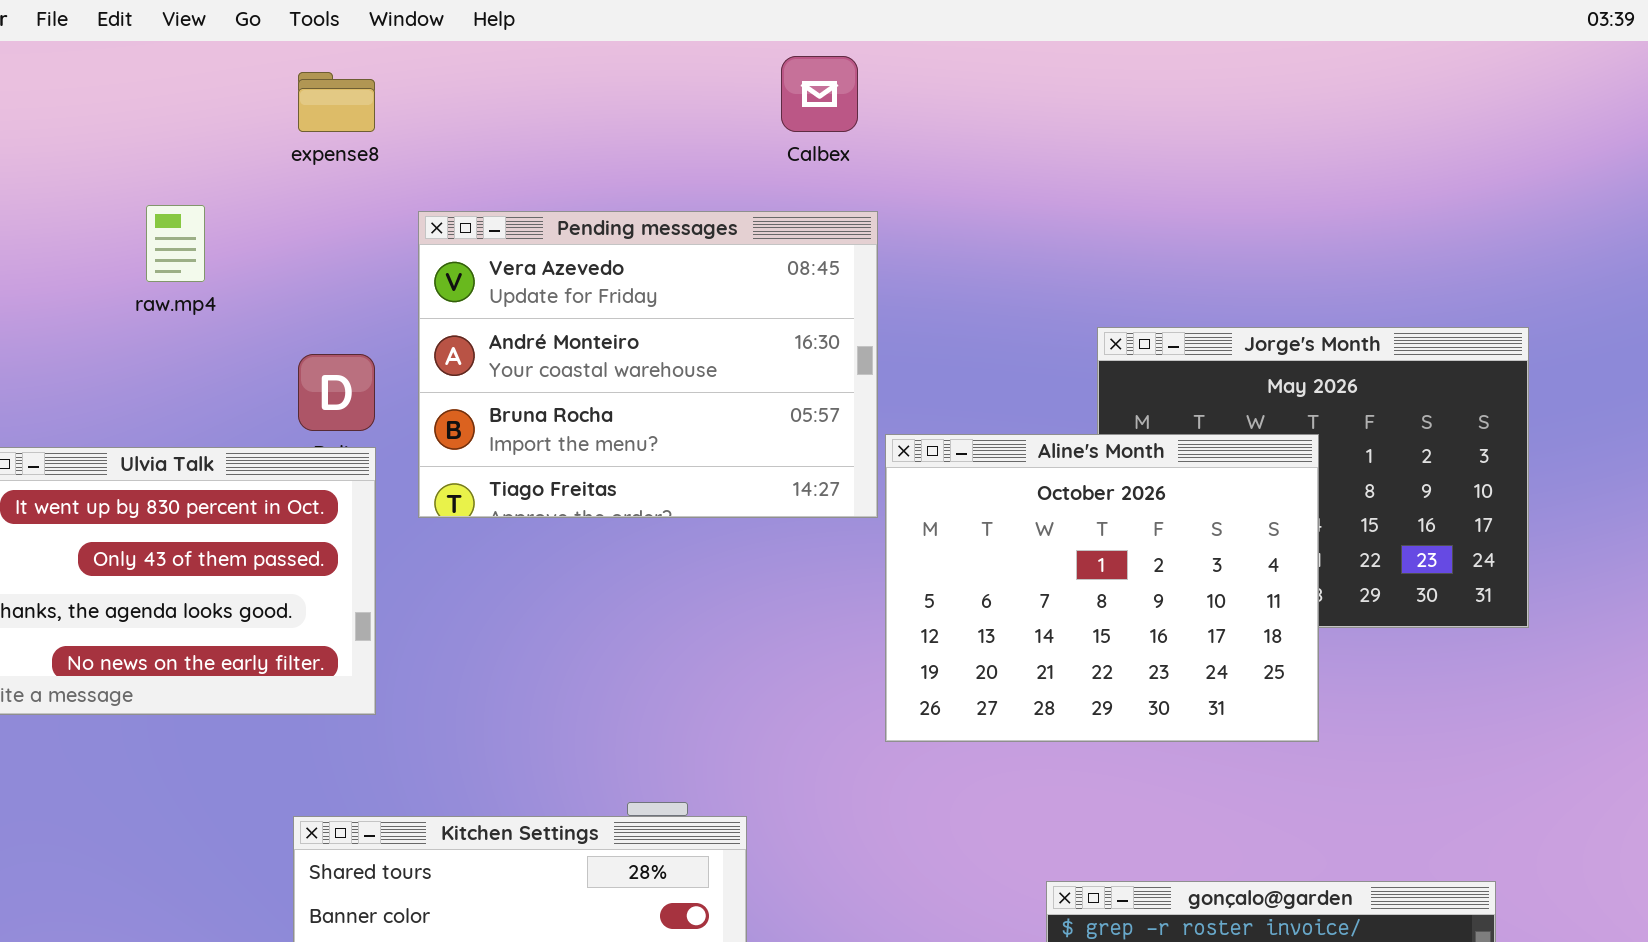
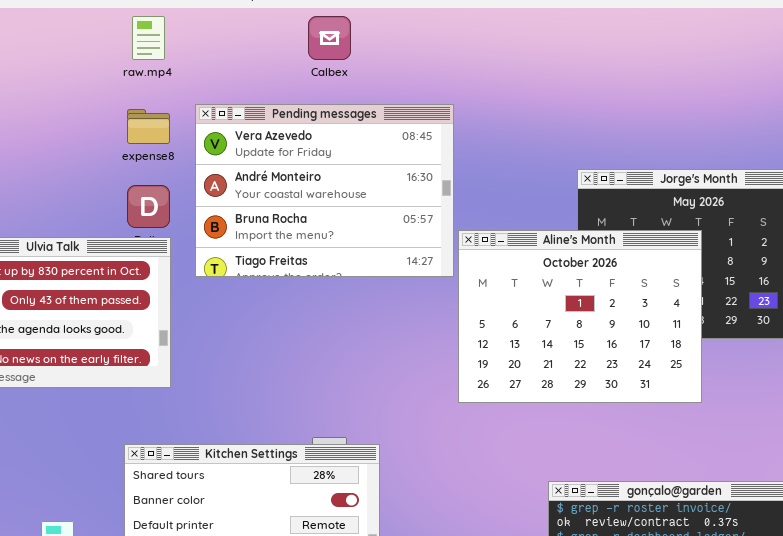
Calbex: [781,56,858,132] -> [308,16,351,60], moved
expense8: [298,72,375,132] -> [127,109,170,144], moved
raw.mp4: [146,205,205,282] -> [132,16,165,60], moved

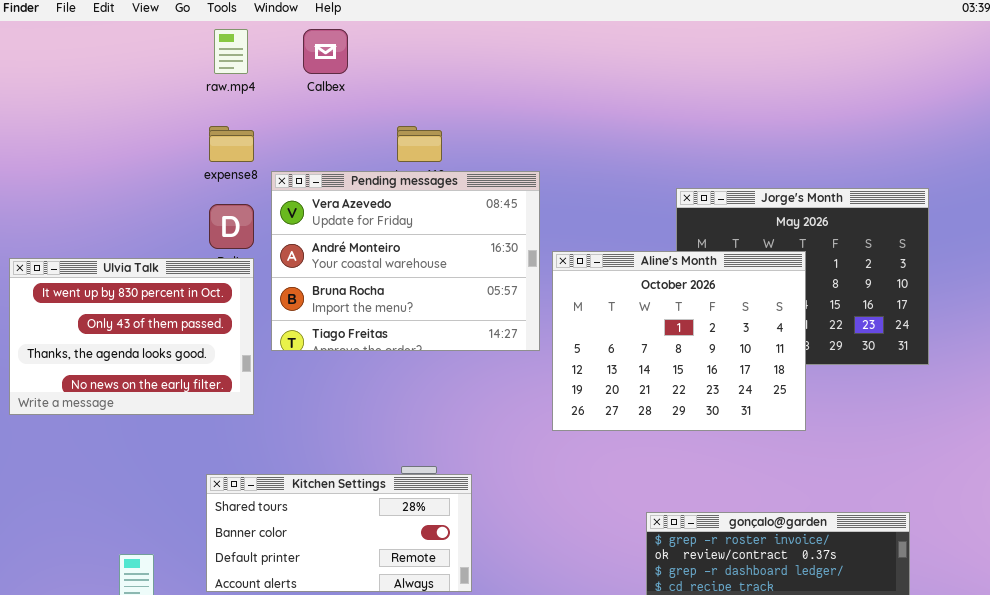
Calbex: [308,16,351,60] -> [303,29,348,74], moved
Pending messages: [195,104,454,277] -> [271,171,540,351], moved

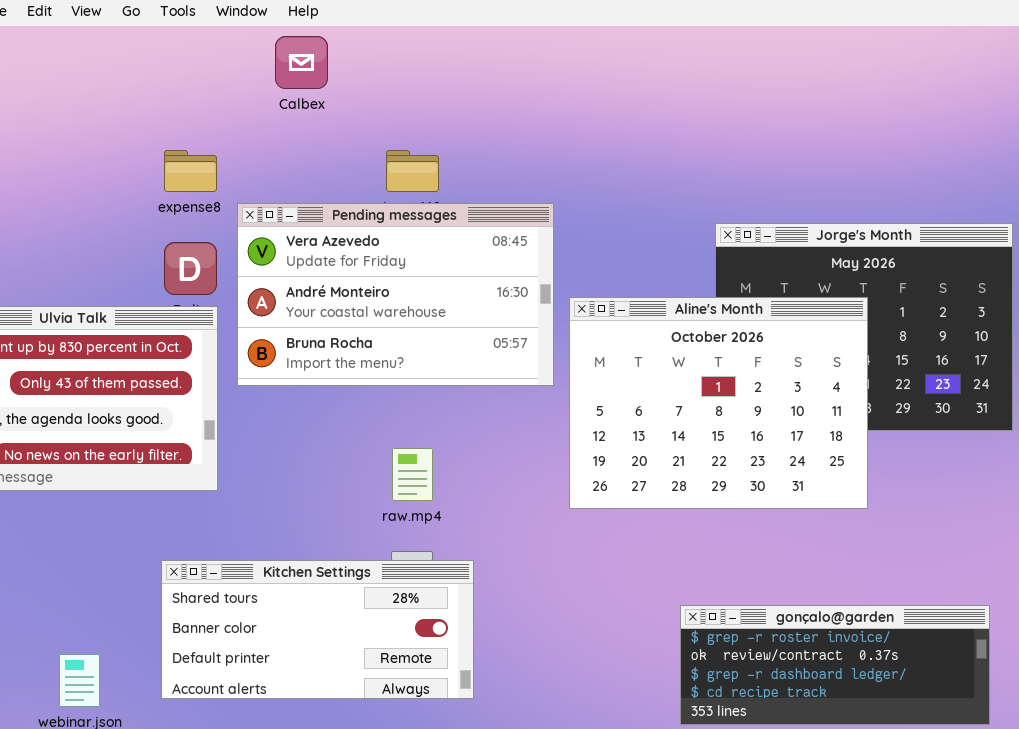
raw.mp4: [214,29,248,74] -> [392,448,433,501], moved
Pending messages: [271,171,540,351] -> [237,203,554,386], resized

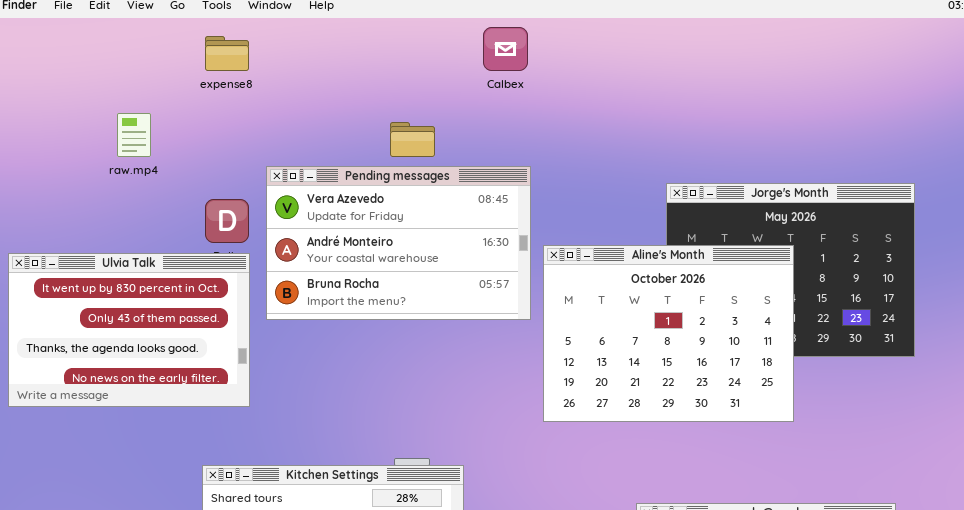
Calbex: [275,36,328,89] -> [483,27,528,71], moved
expense8: [164,150,217,192] -> [205,36,249,71], moved
raw.mp4: [392,448,433,501] -> [117,113,151,157], moved

